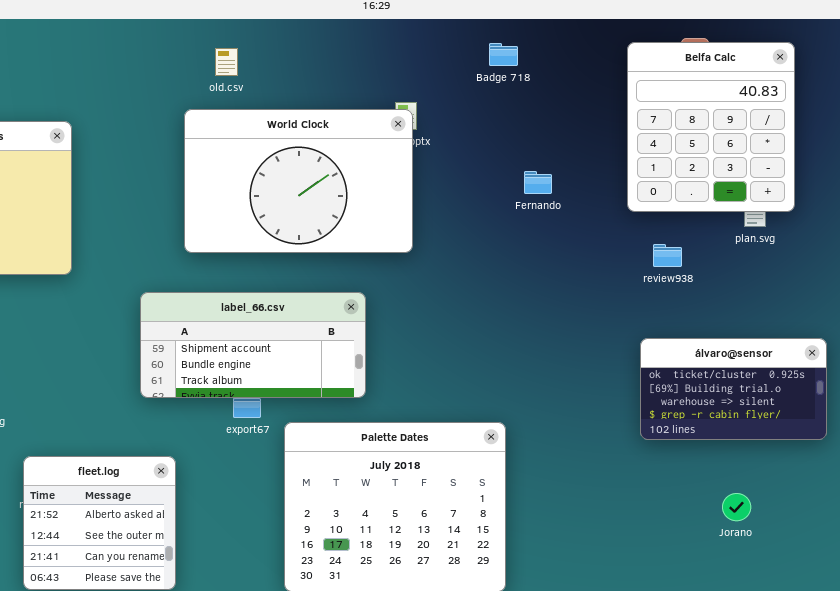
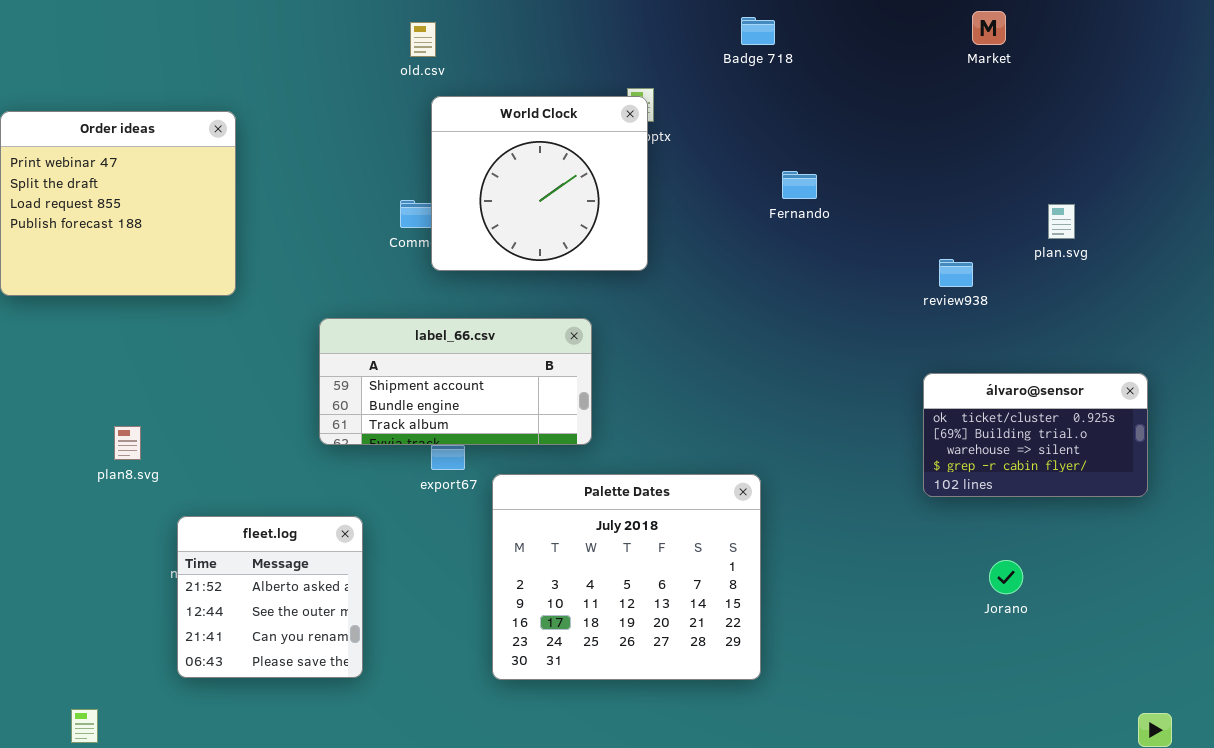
Belfa Calc: [627,42,795,212] -> none, closed
World Clock: [184,109,413,253] -> [431,96,648,271], resized
Jorano: [722,493,751,521] -> [989,560,1023,594], moved

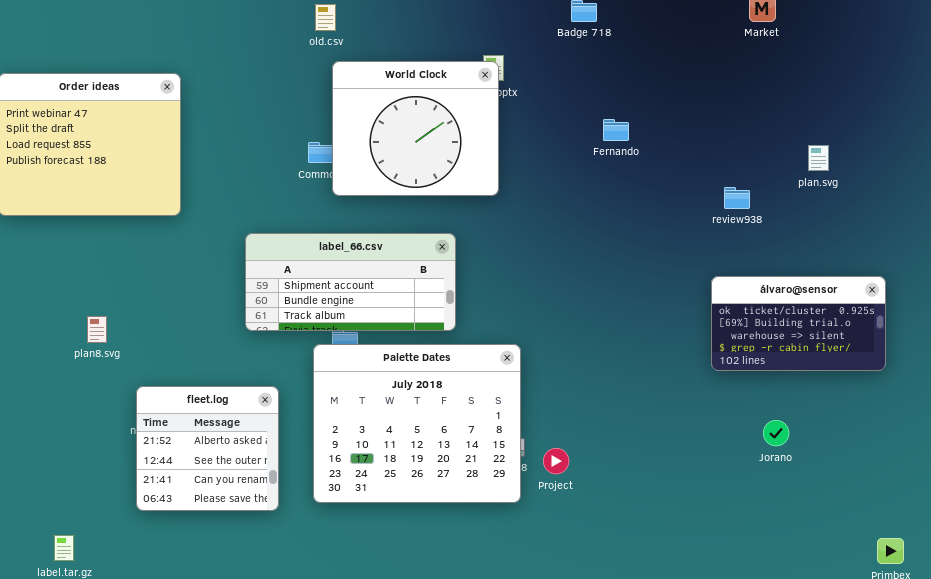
Palette Dates: [492,474,761,680] -> [313,344,521,503], moved

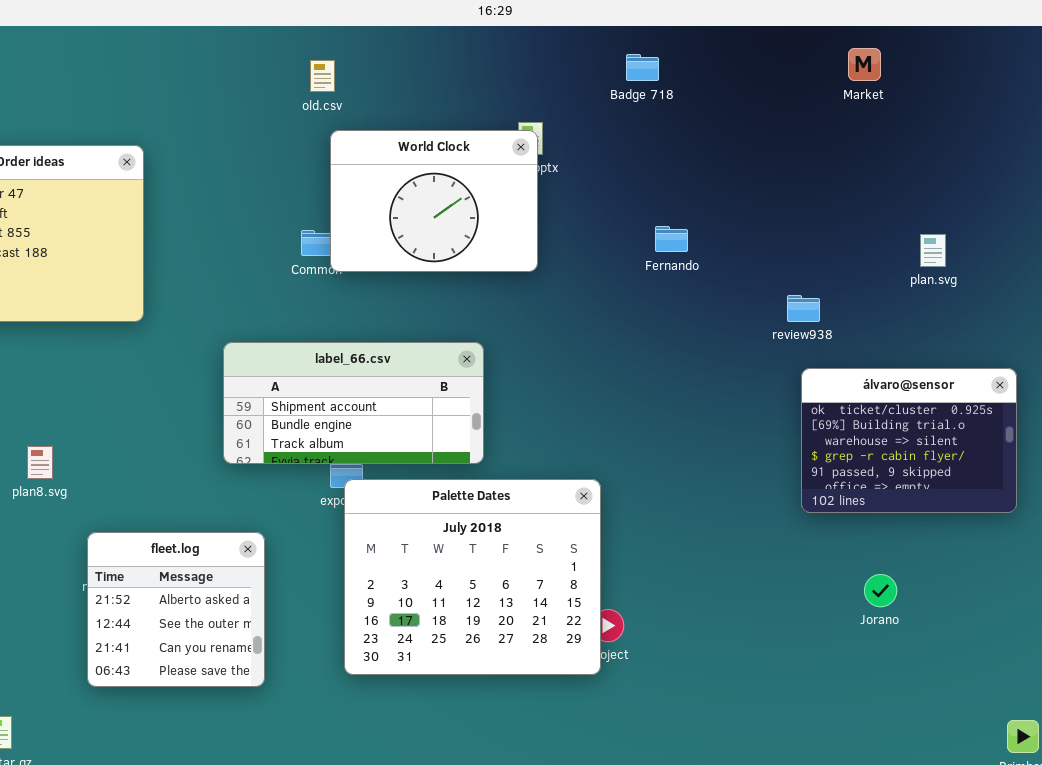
World Clock: [332,61,499,196] -> [330,130,538,272], resized
Fernando: [603,119,629,141] -> [655,226,688,252], moved
review938: [724,187,750,209] -> [787,295,820,322], moved
álvaro@sensor: [711,276,886,371] -> [801,368,1017,513], resized
Palette Dates: [313,344,521,503] -> [344,479,601,675], moved

